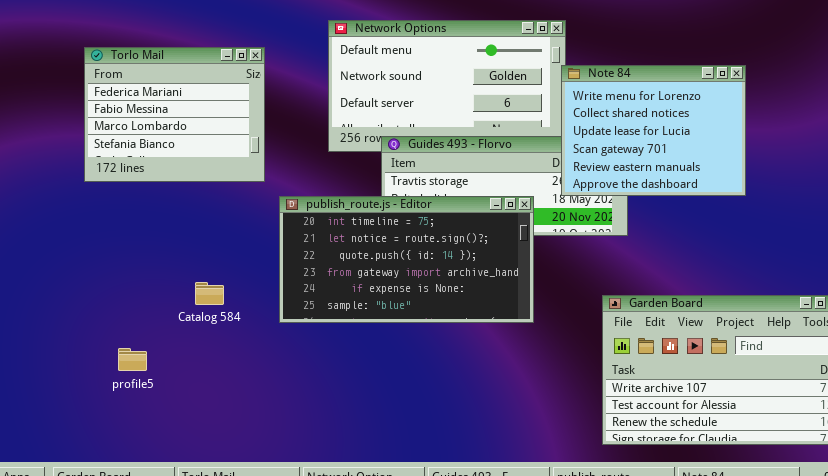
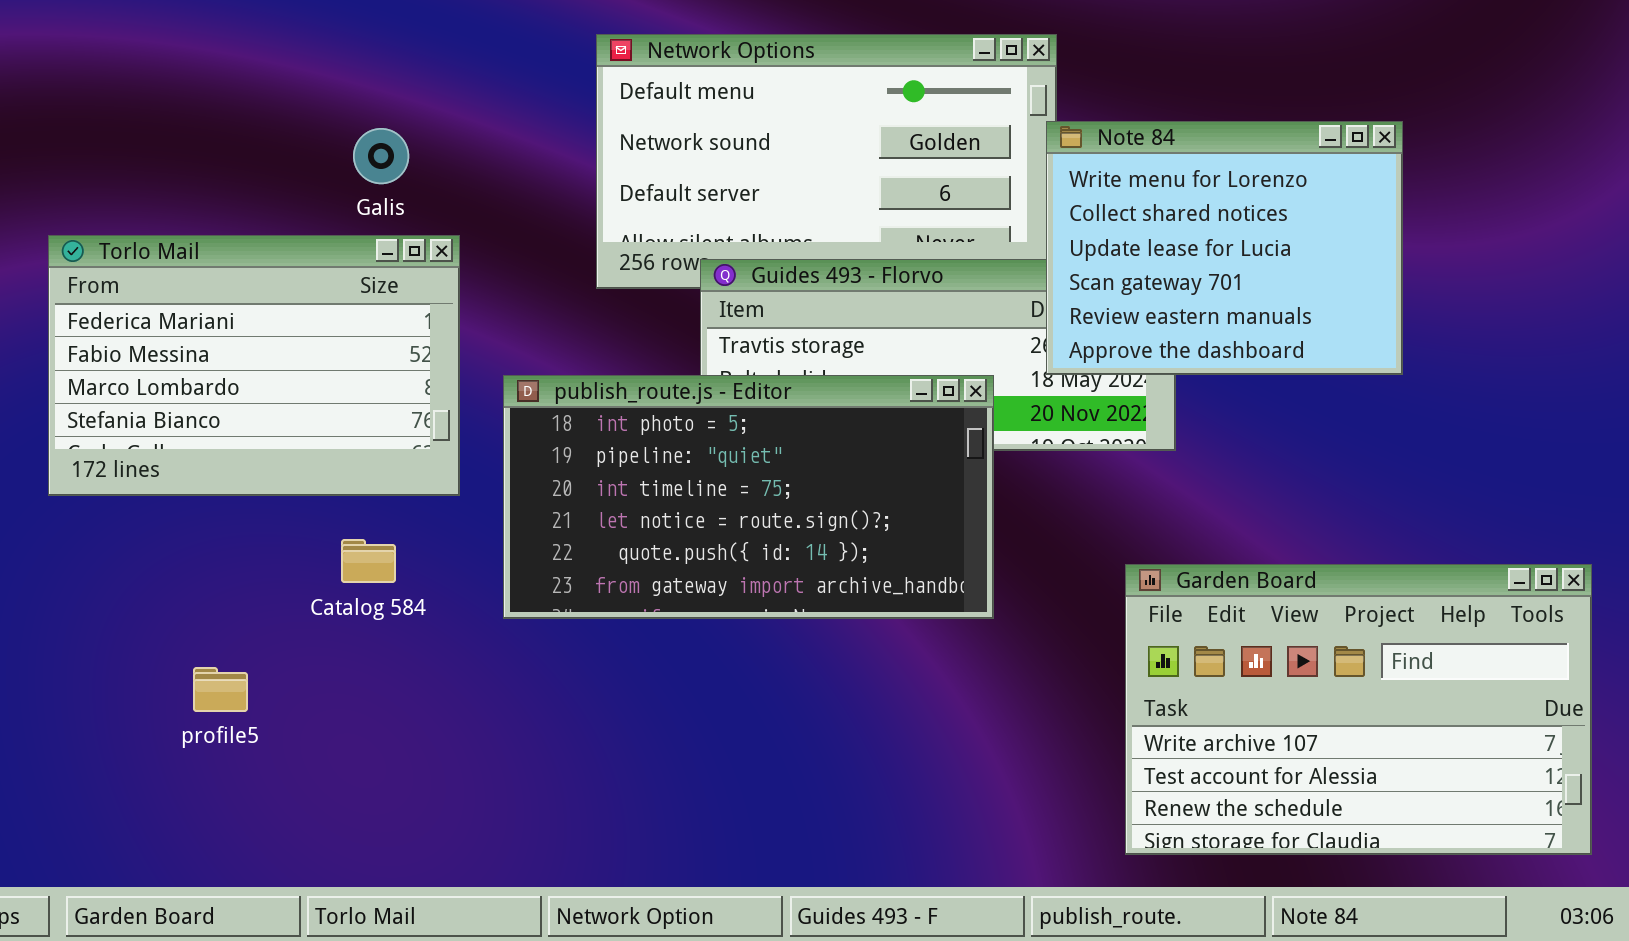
Torlo Mail: [84,47,265,182] -> [48,235,460,496], moved, resized
publish_route.js - Editor: [279,196,534,323] -> [503,375,994,619], scrolled up 2 rows

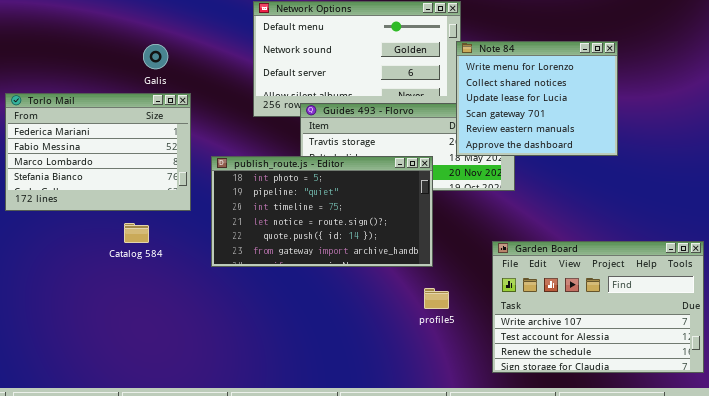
Catalog 584: [341,539,396,583] -> [124,223,149,243], moved
profile5: [193,667,248,712] -> [424,288,449,309], moved

